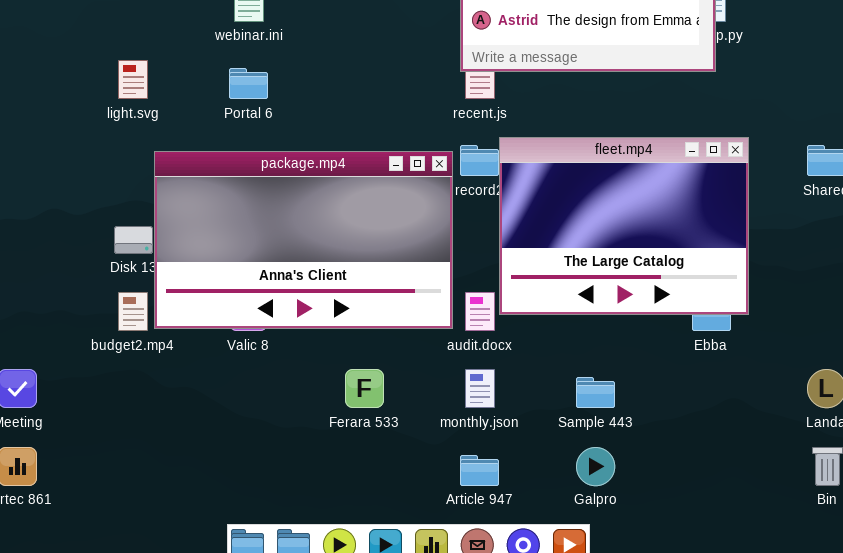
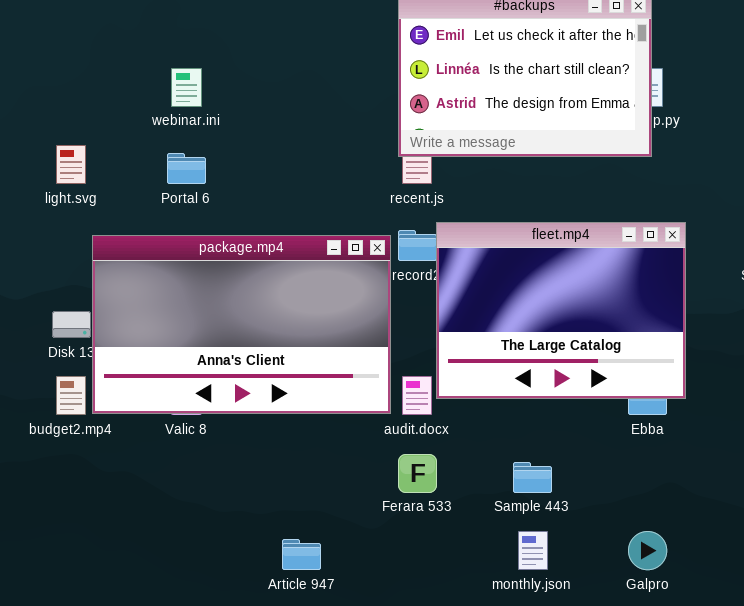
Ferara 533: [345,369,384,408] -> [398,454,437,493], moved
monthly.json: [465,369,495,408] -> [518,531,548,570], moved
Galpro: [576,447,615,486] -> [628,531,667,570], moved
Article 947: [460,455,499,486] -> [282,539,321,570], moved

